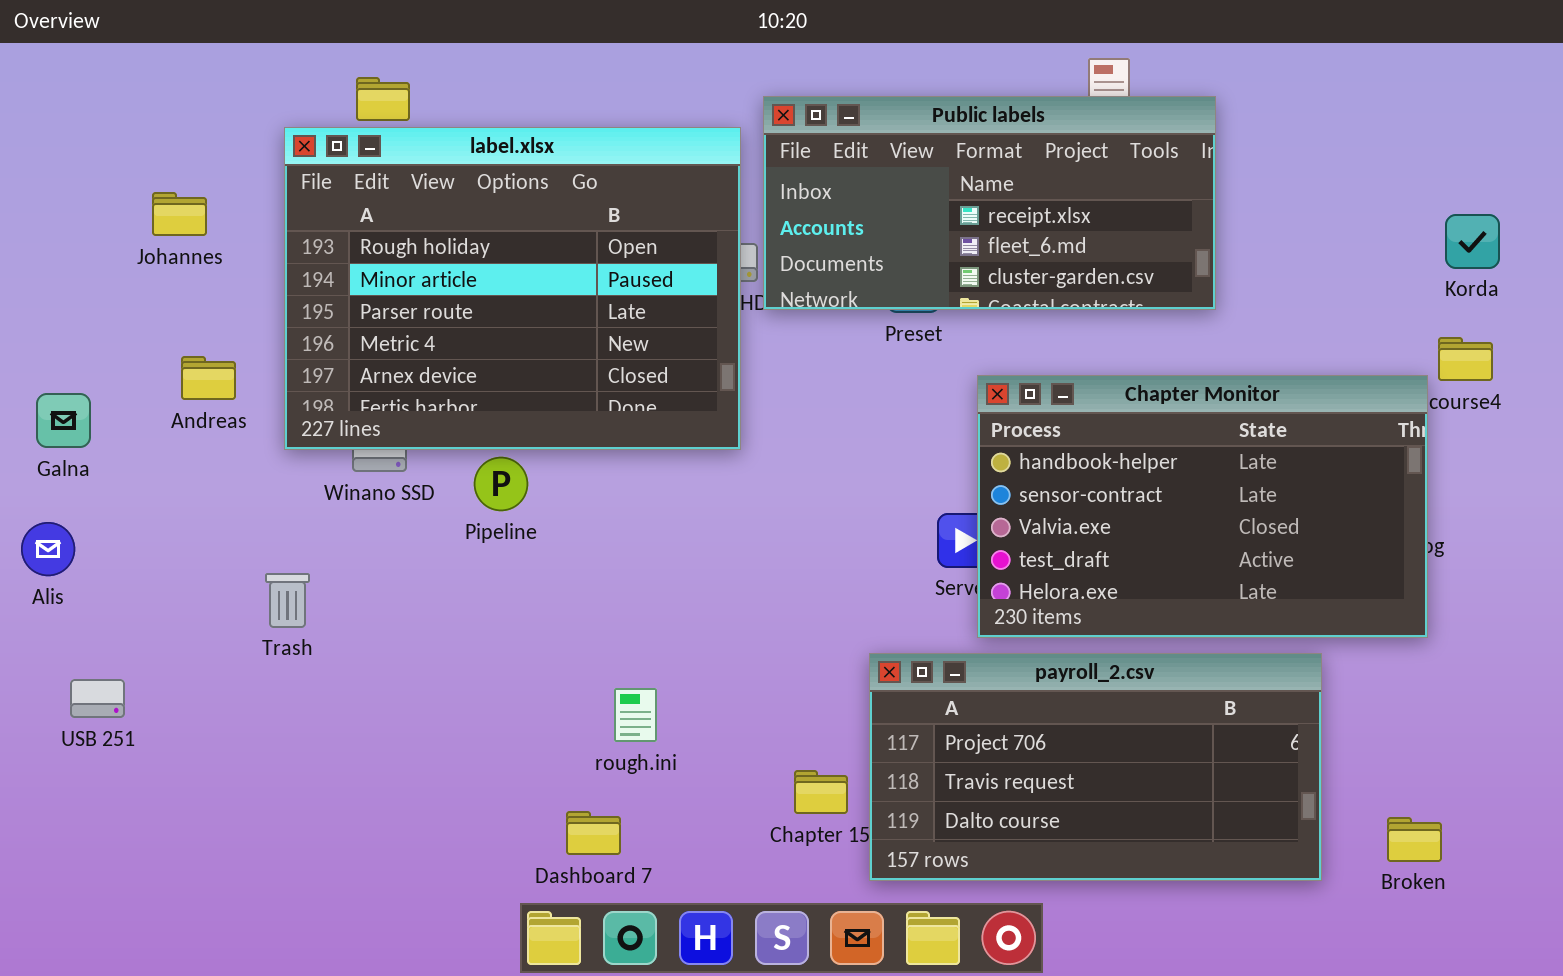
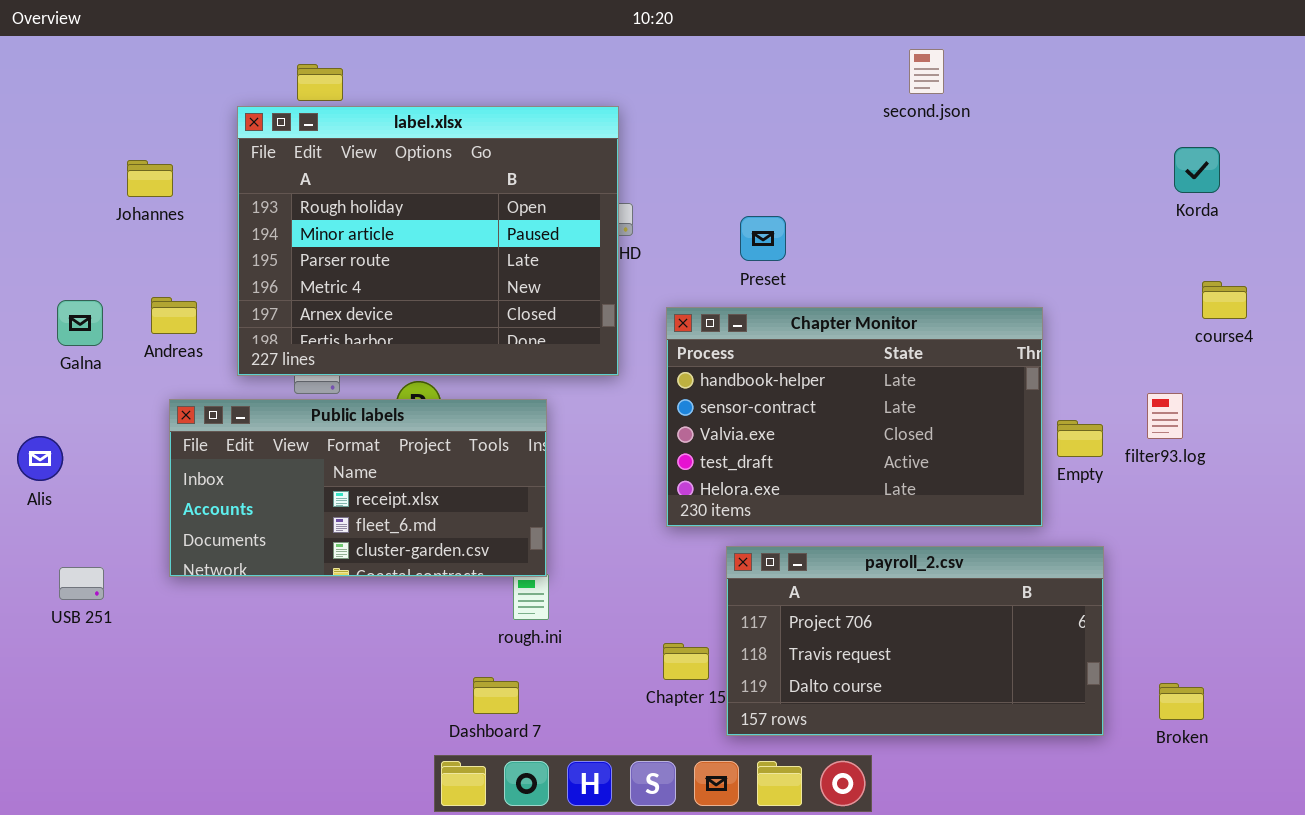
Public labels: [763,96,1216,310] -> [169,399,547,577], moved
Korda: [1445,214,1500,269] -> [1174,147,1220,193], moved
Chapter Monitor: [977,375,1428,638] -> [666,307,1043,527], moved
Galna: [36,393,91,448] -> [57,300,103,346], moved

